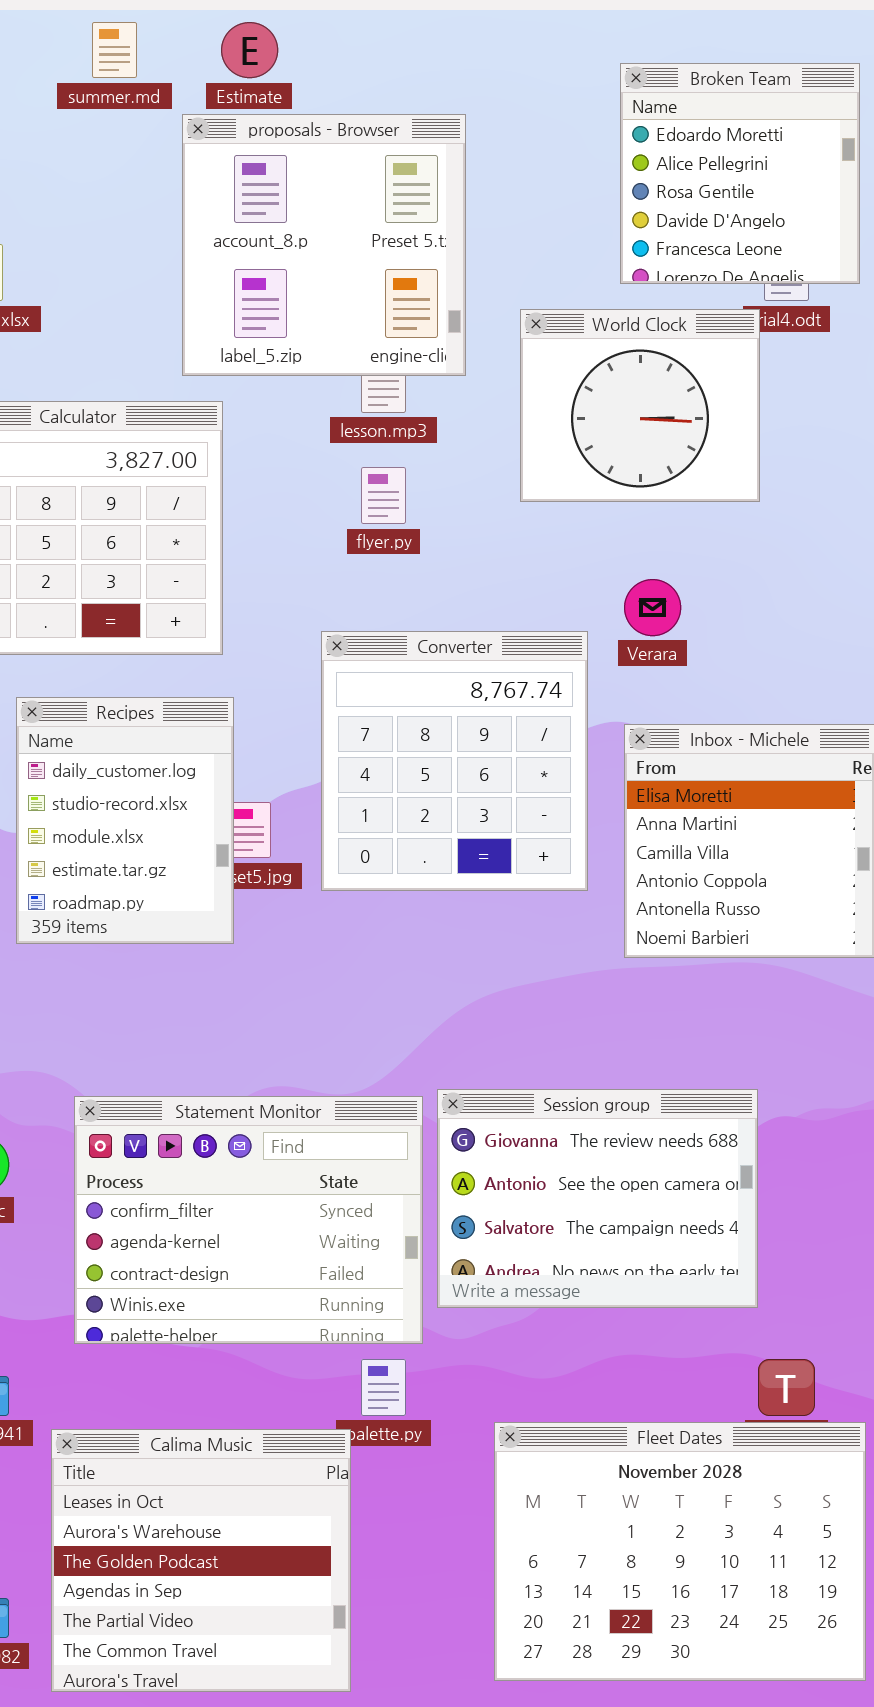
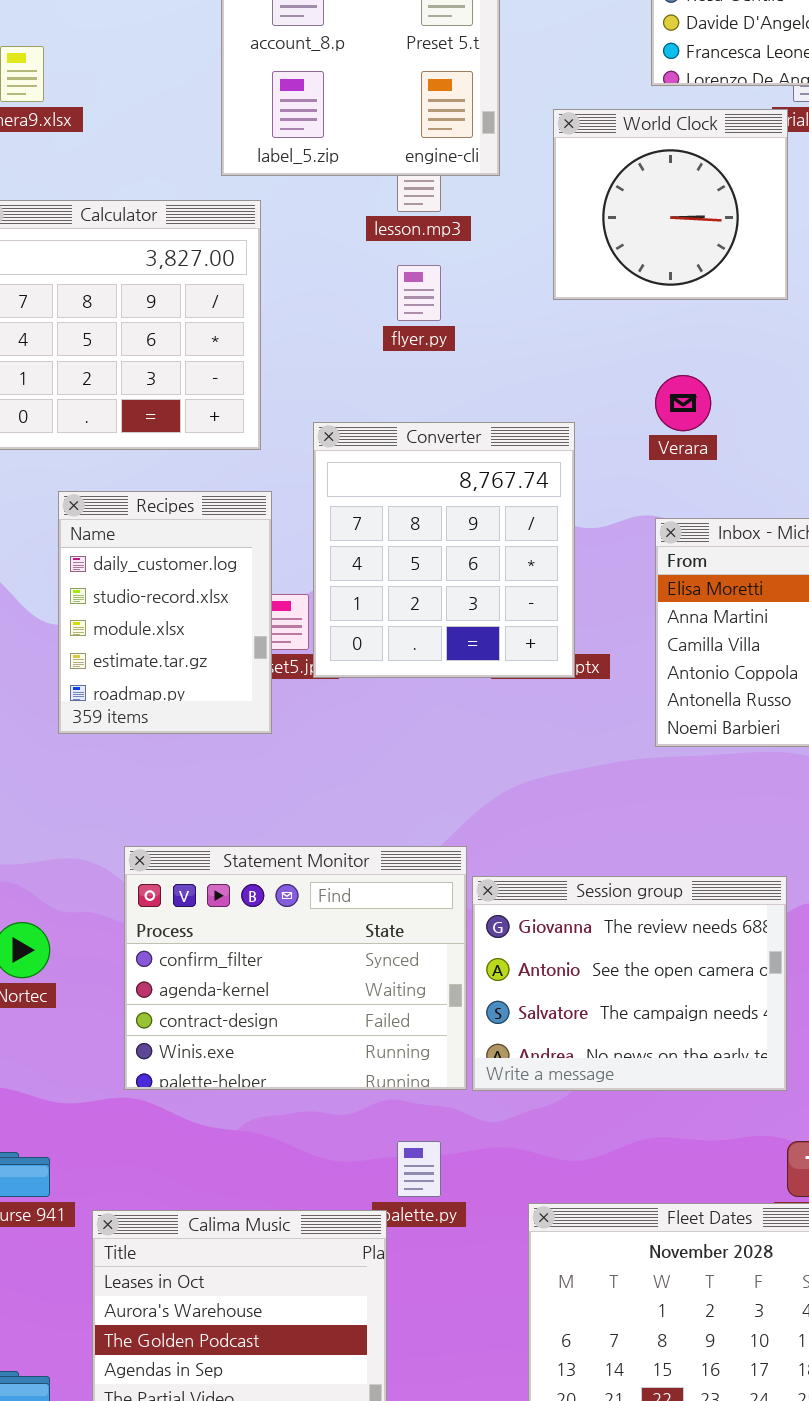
Converter: [321,631,588,891] -> [313,422,575,678], moved
Statement Monitor: [74,1096,423,1344] -> [124,846,467,1090], moved

